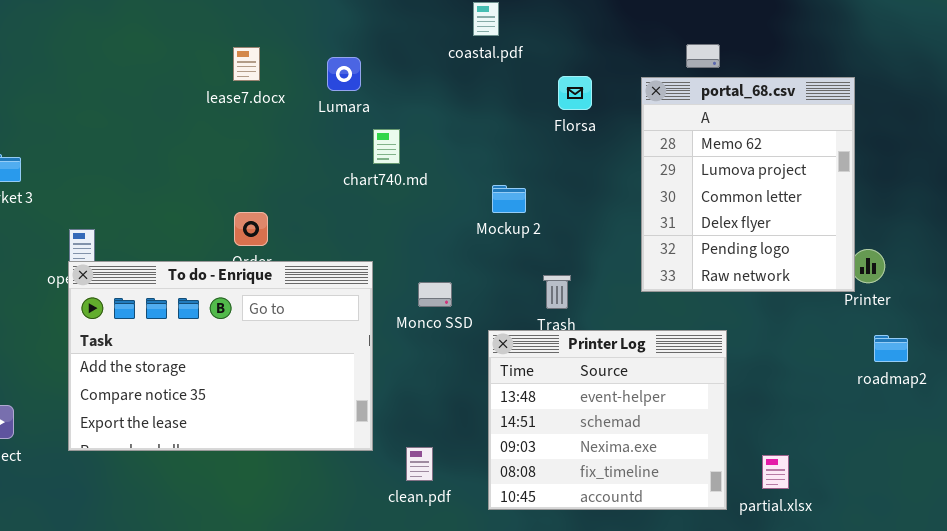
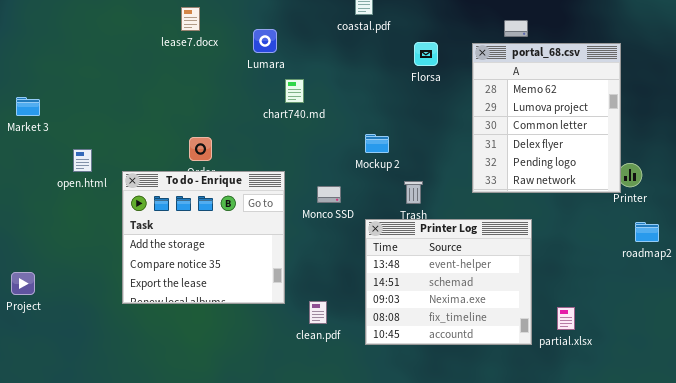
lease7.docx: [233,47,260,81] -> [181,7,200,31], moved
Mockup 2: [492,185,526,213] -> [365,134,389,153], moved
To do - Enrique: [68,261,373,451] -> [122,171,285,304], resized

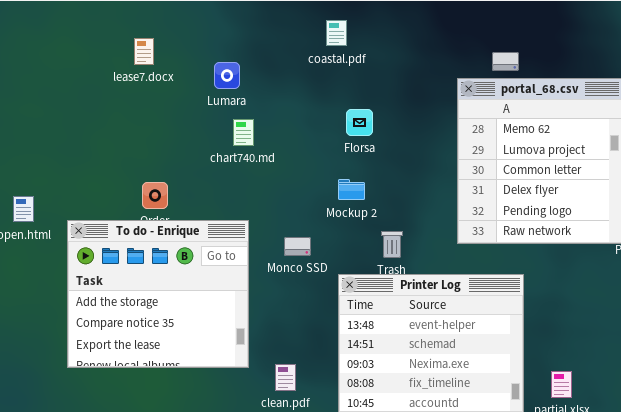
Florsa: [414,42,438,66] -> [346,109,373,136], moved
chart740.md: [285,79,304,103] -> [233,119,254,146], moved

